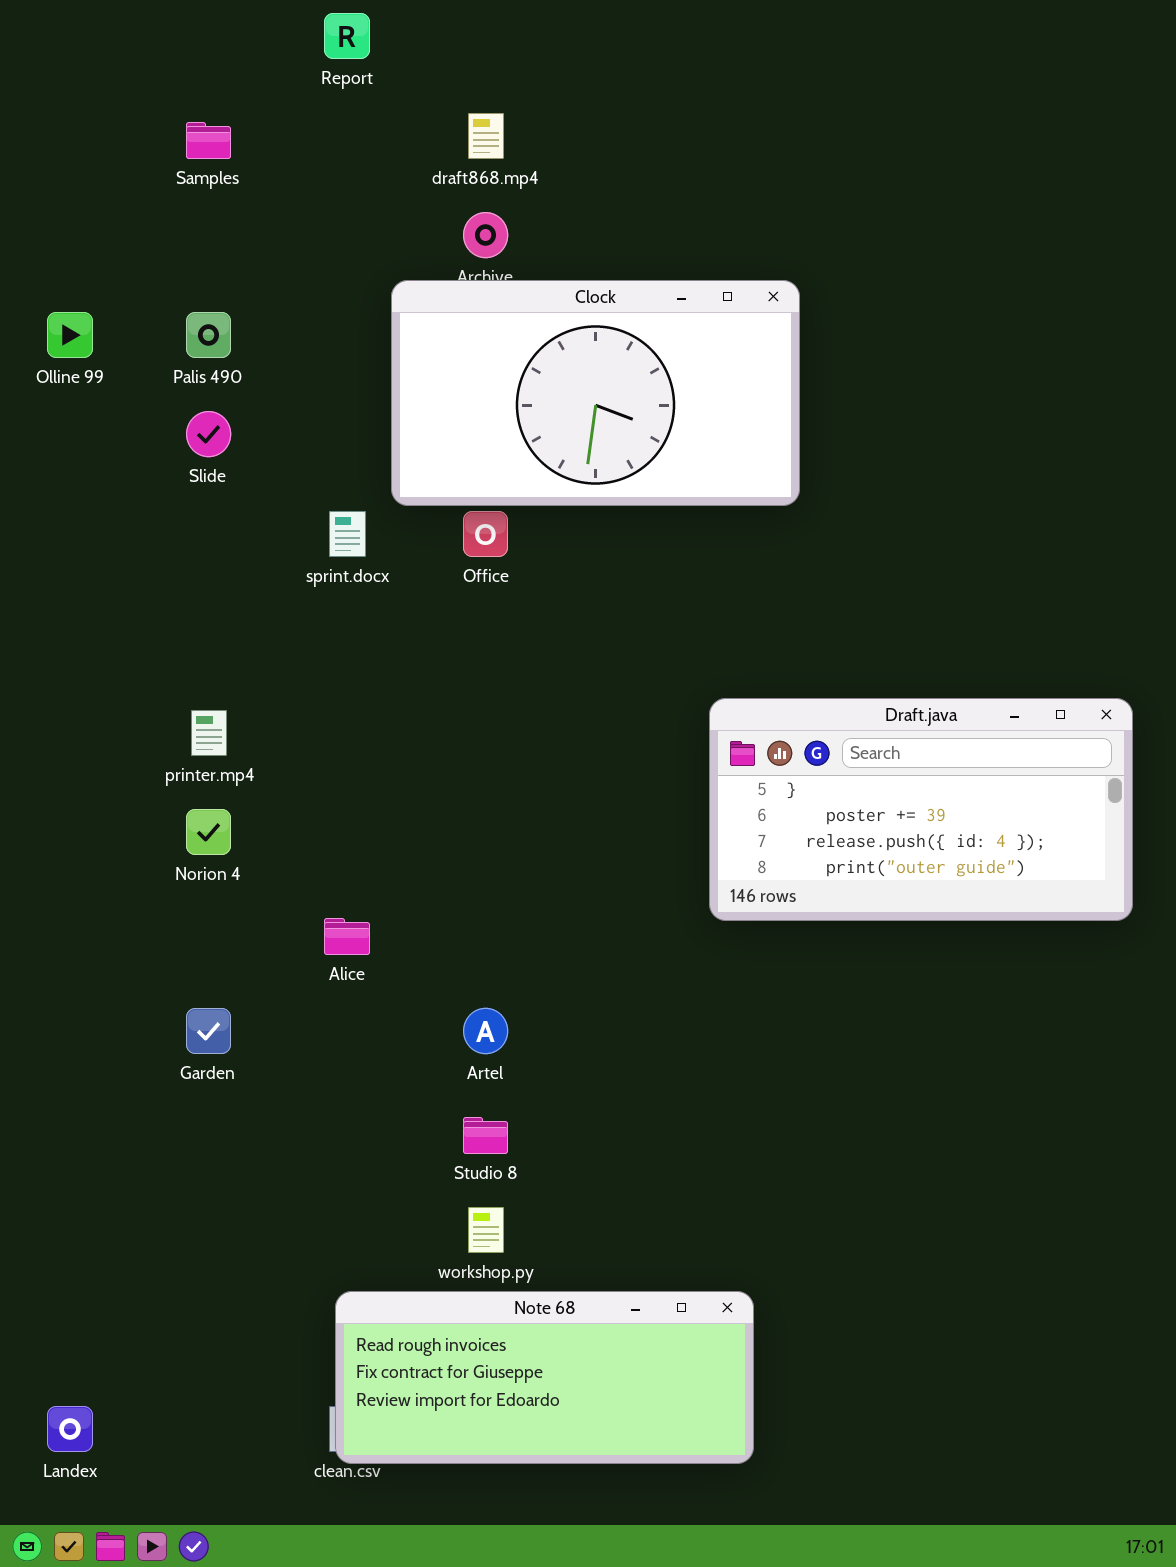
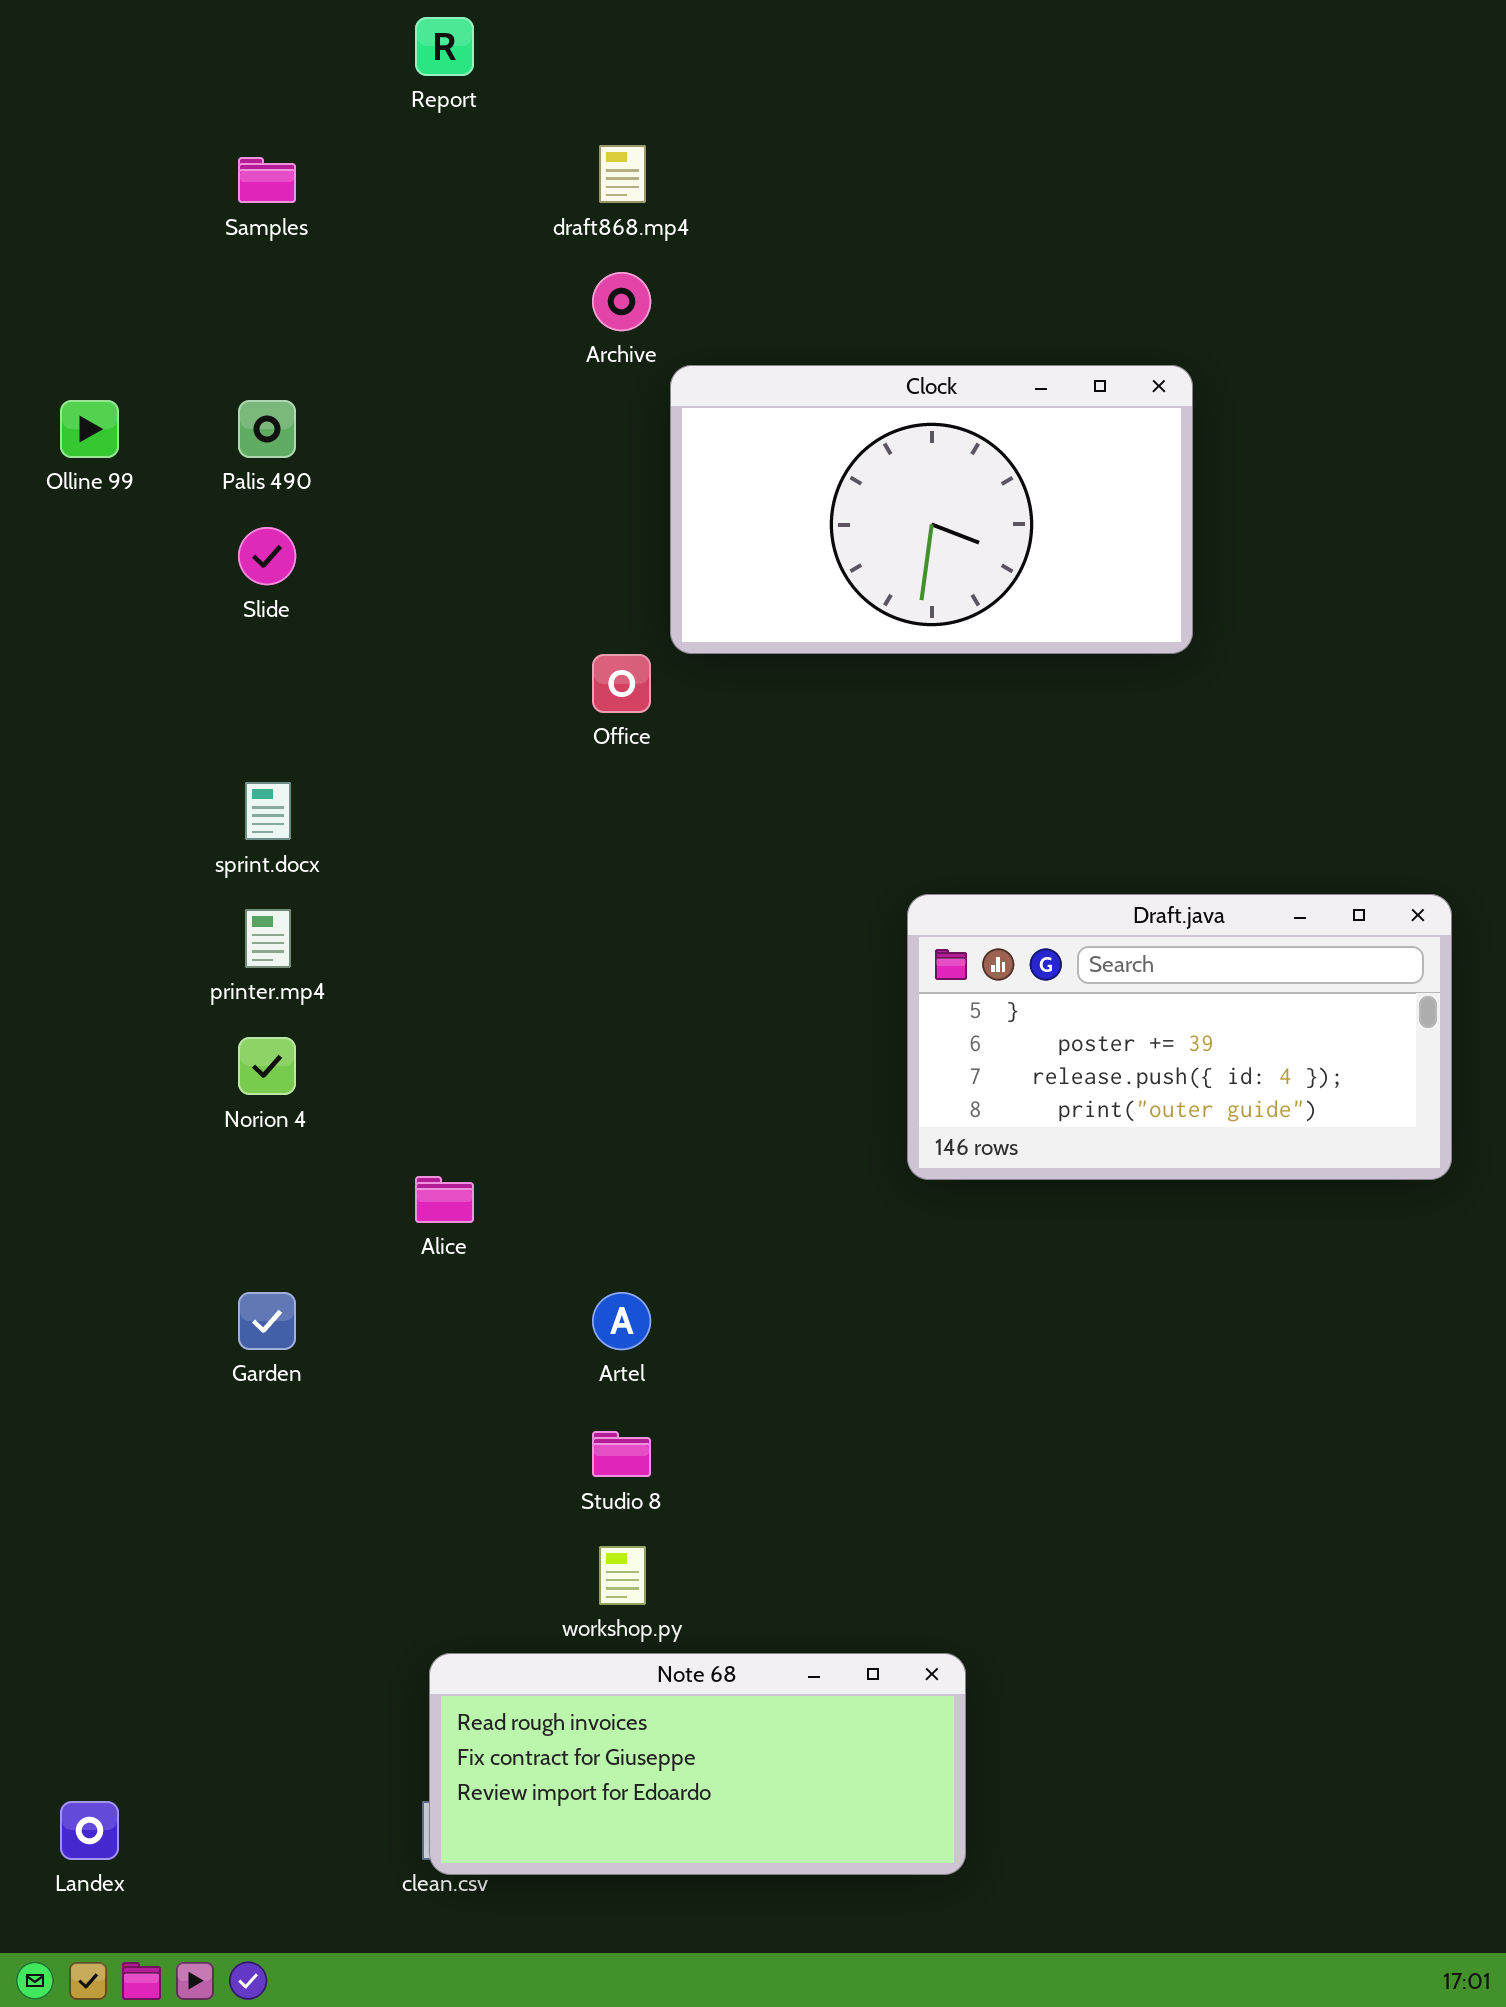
Clock: [391,280,800,506] -> [670,365,1193,654], moved
sprint.docx: [329,511,366,557] -> [245,782,291,840], moved

